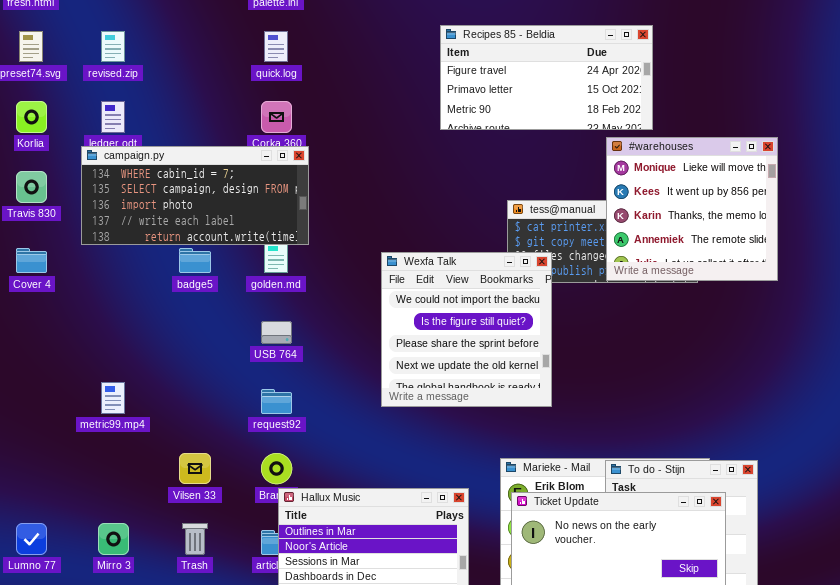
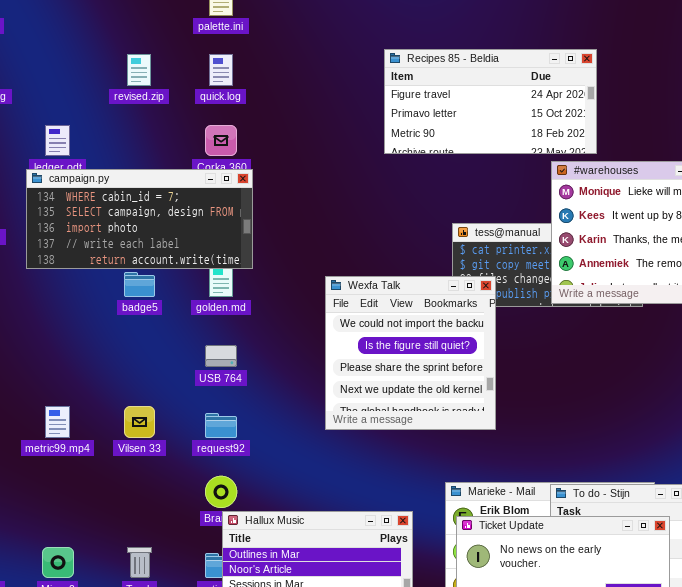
revised.zip: [101,31,125,62] -> [127,54,151,86], moved
Vilsen 33: [179,453,211,484] -> [124,406,155,438], moved

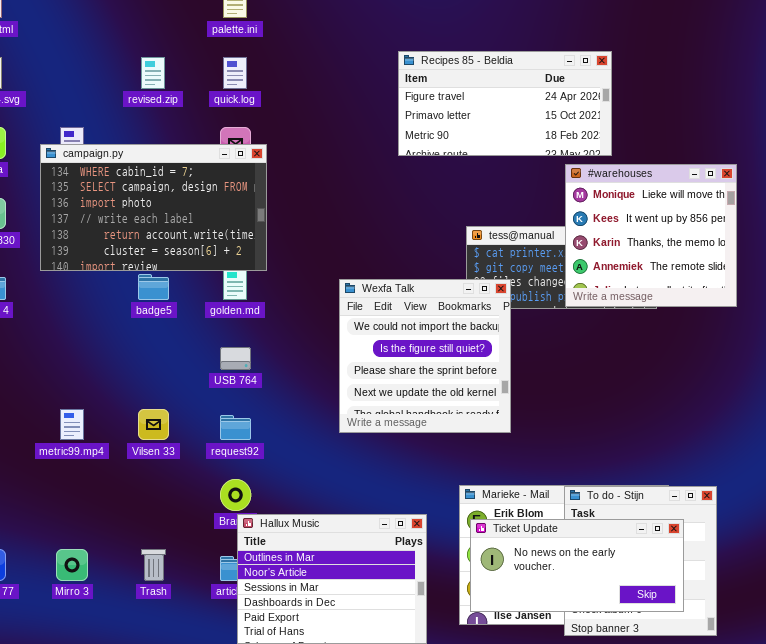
campaign.py: [26,169,253,269] -> [40,144,267,271], resized

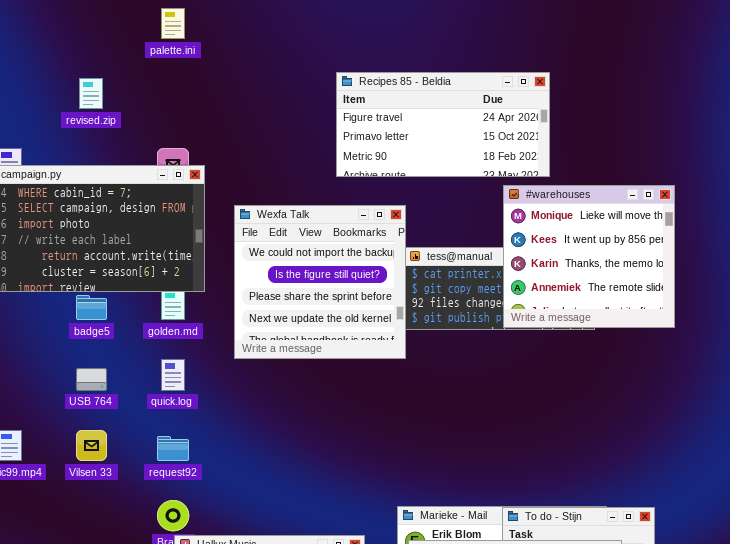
quick.log: [223,57,247,89] -> [161,359,185,391], moved
Wexfa Talk: [339,279,511,433] -> [234,205,406,359], moved
USB 764: [220,347,251,370] -> [76,368,107,391], moved

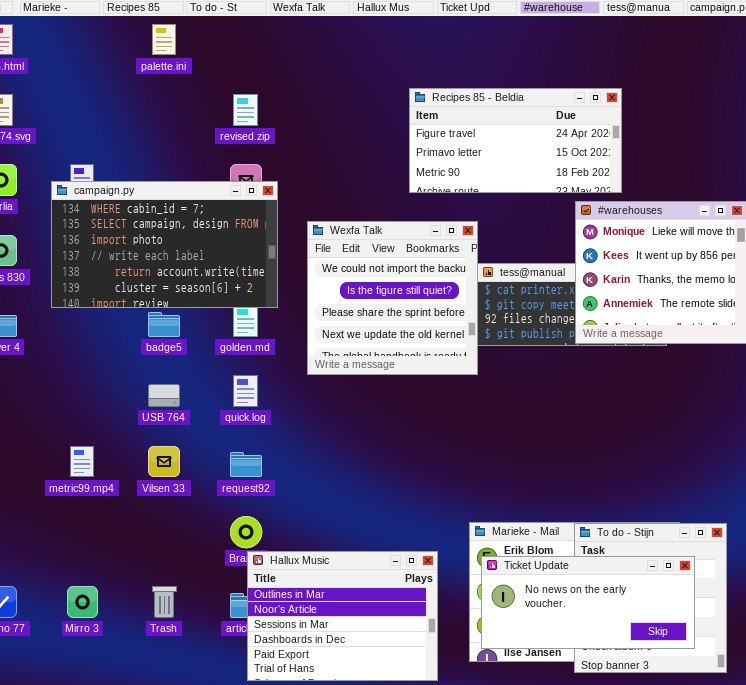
palette.ini: [161,8,185,39] -> [152,24,176,55], moved
revised.zip: [79,78,103,109] -> [233,94,258,126], moved

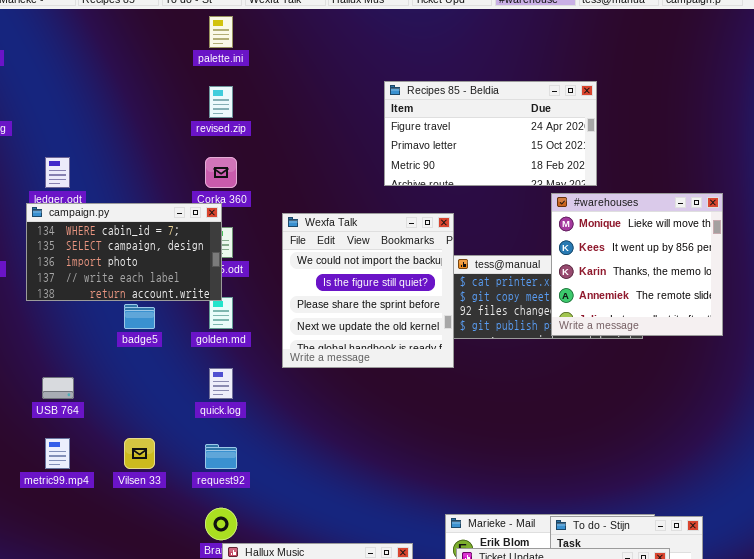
palette.ini: [152,24,176,55] -> [209,16,233,48], moved
campaign.py: [51,181,278,308] -> [26,203,222,301], resized
USB 764: [148,384,180,407] -> [42,377,74,399], moved

